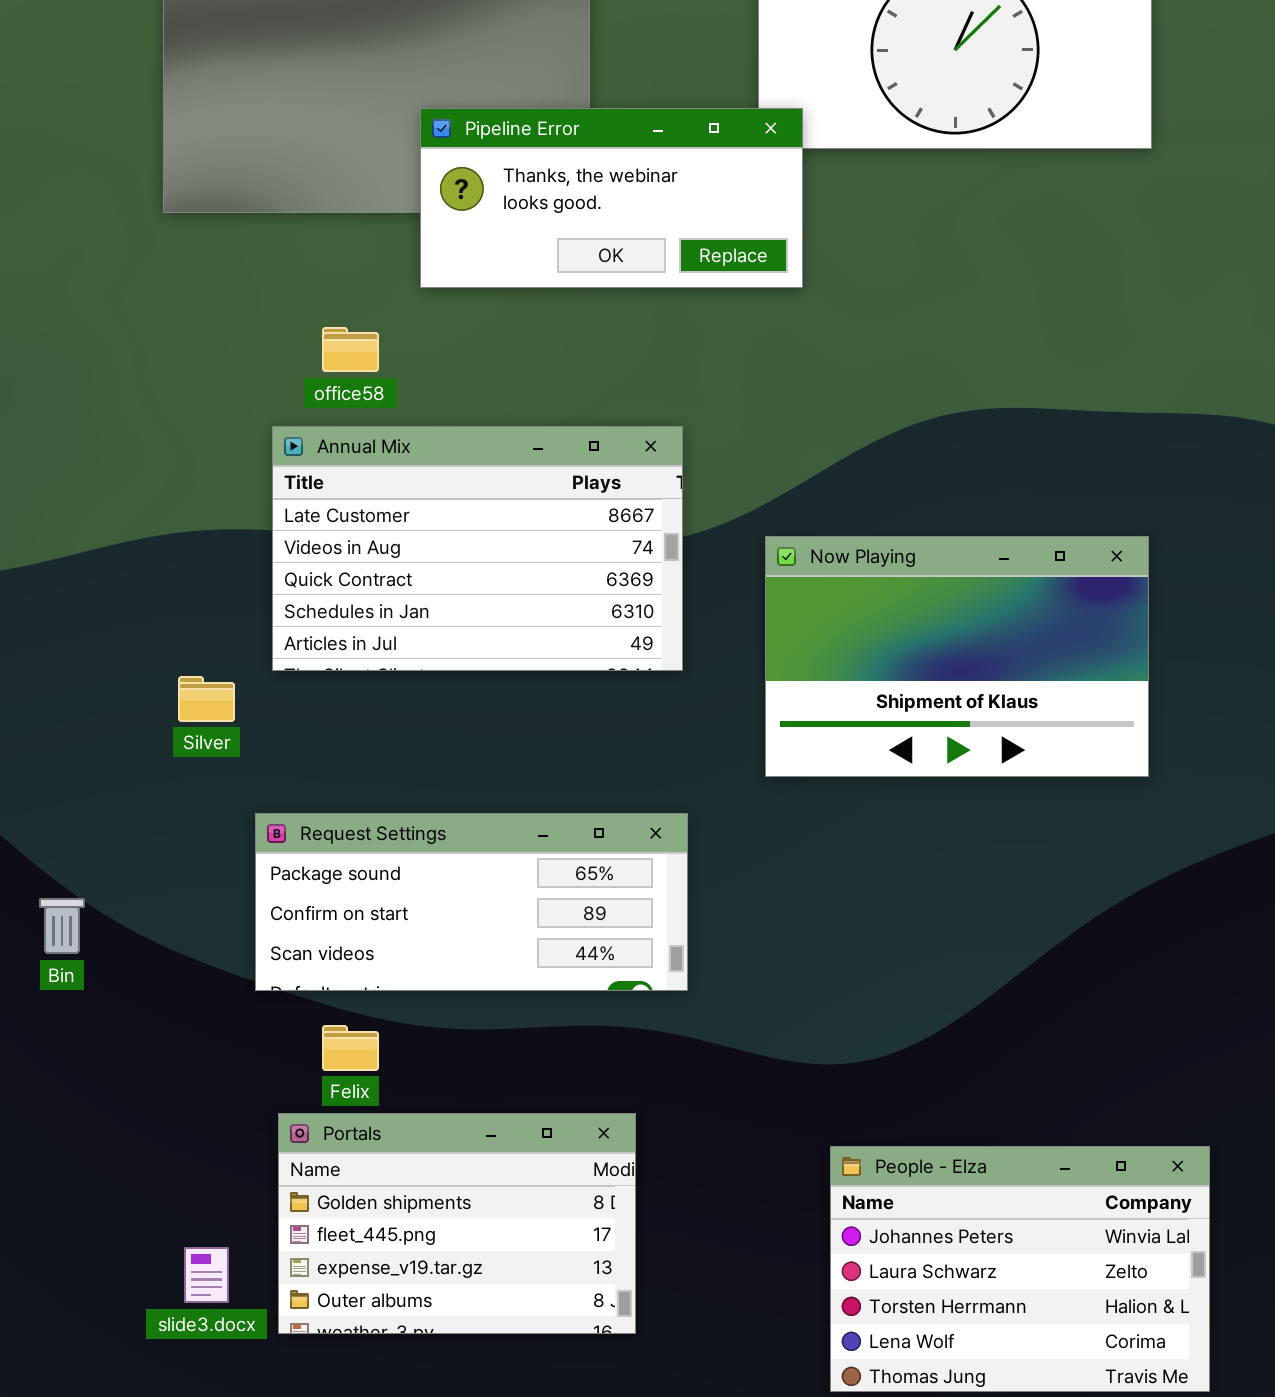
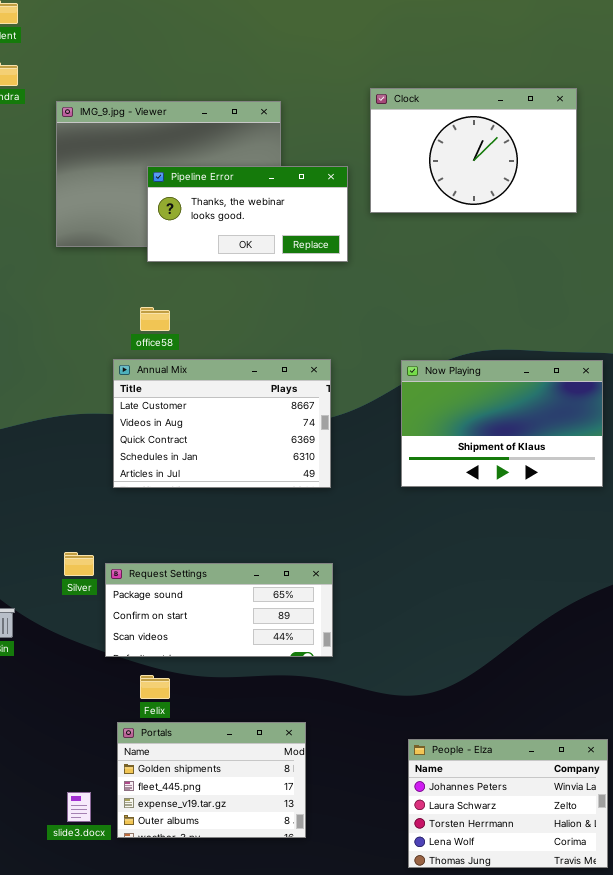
Pipeline Error: [420,108,803,288] -> [147,166,348,262], moved
Now Playing: [765,536,1149,777] -> [401,360,603,487], moved
Silver: [178,676,235,722] -> [64,552,94,576], moved

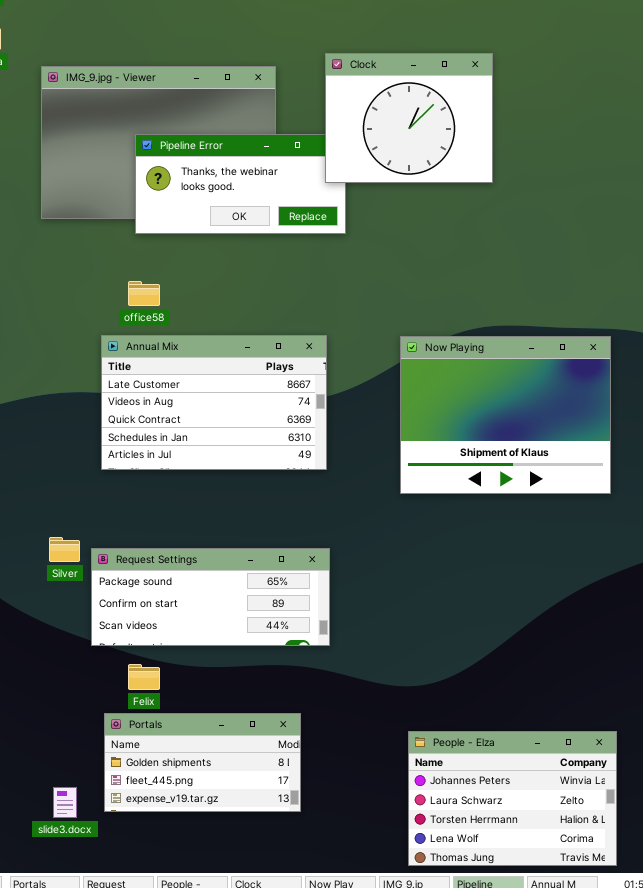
Clock: [370,88,577,213] -> [325,53,493,183], moved, resized
Now Playing: [401,360,603,487] -> [400,336,611,494], resized
Portals: [117,722,306,838] -> [104,713,301,812], resized

